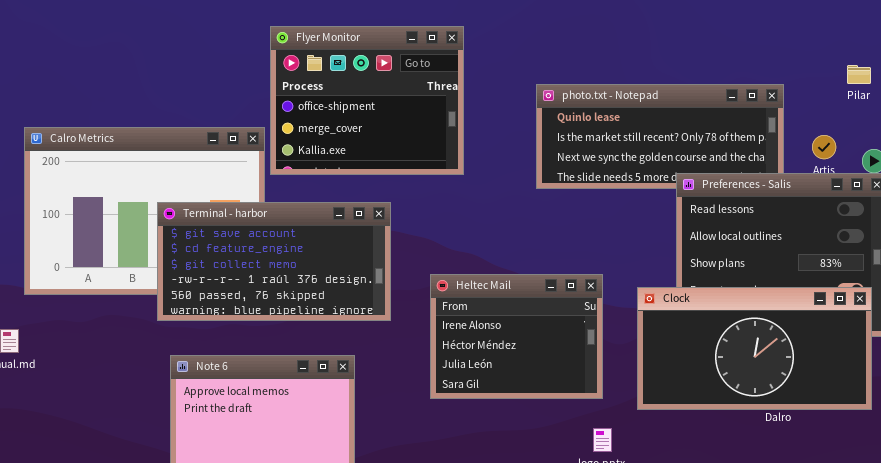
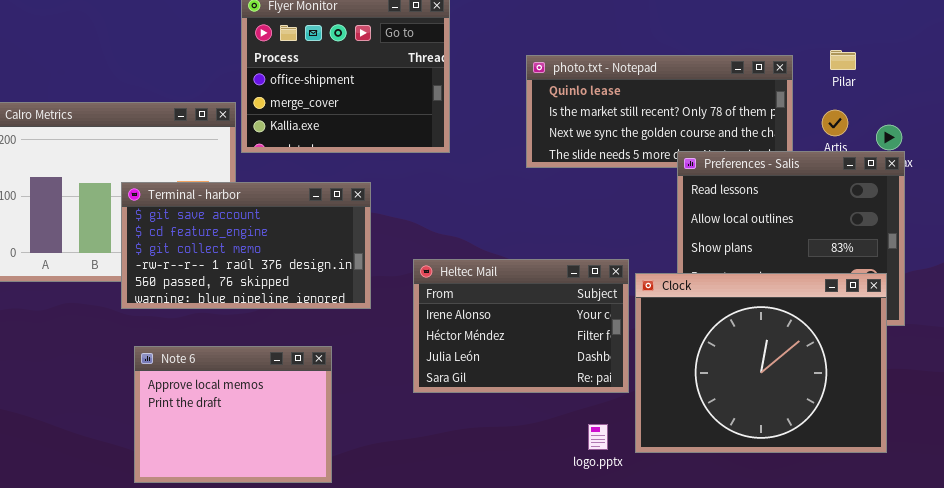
Pilar: [847,65,871,84] -> [830,50,856,70], moved
Heltec Mail: [430,274,603,399] -> [413,259,629,393], resized
Clock: [637,287,872,410] -> [635,273,887,453], resized

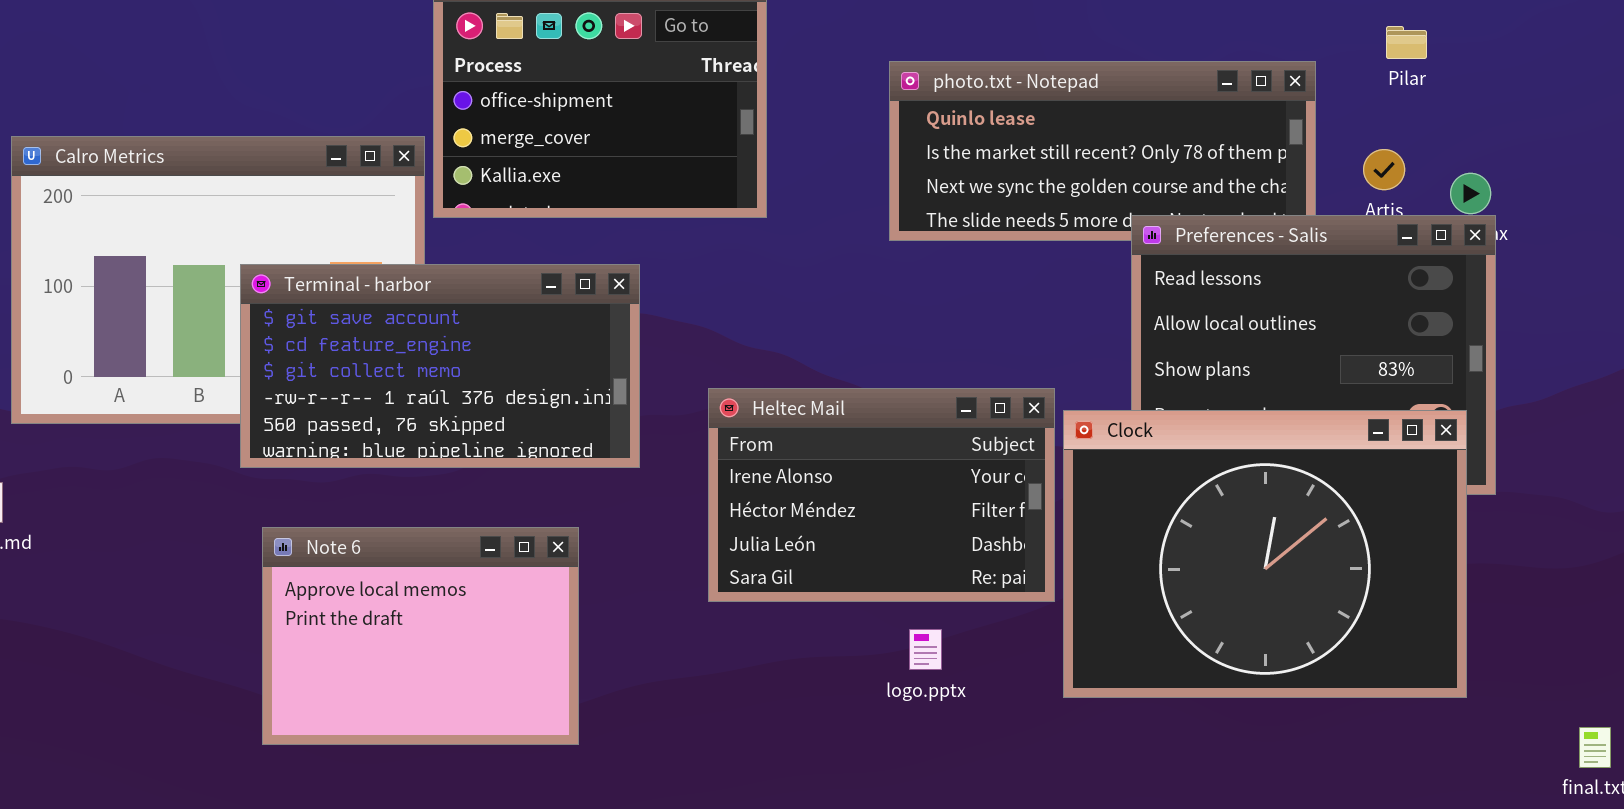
Pilar: [830,50,856,70] -> [1386,26,1427,59], moved
logo.pptx: [588,424,608,450] -> [909,629,942,670], moved

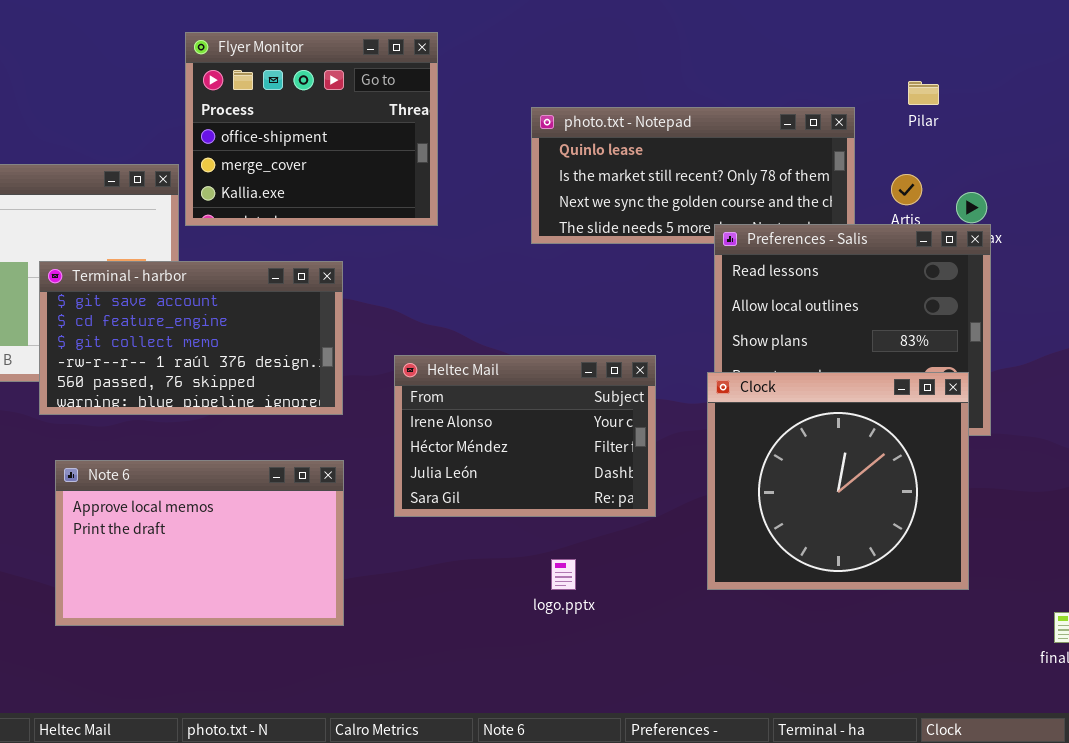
Clock: [1063,410,1467,698] -> [707,372,969,590], resized
Note 6: [262,527,579,745] -> [55,460,344,626], resized
logo.pptx: [909,629,942,670] -> [551,559,576,590], moved

